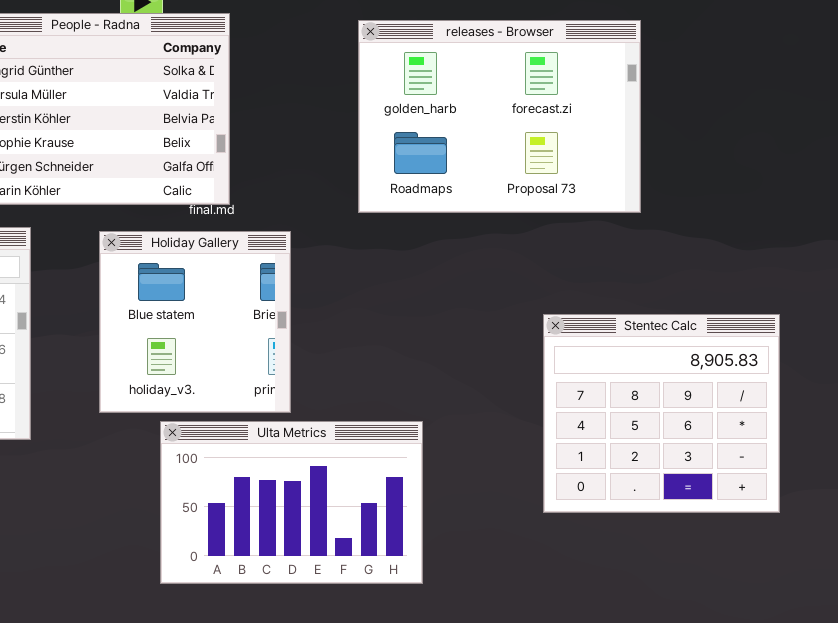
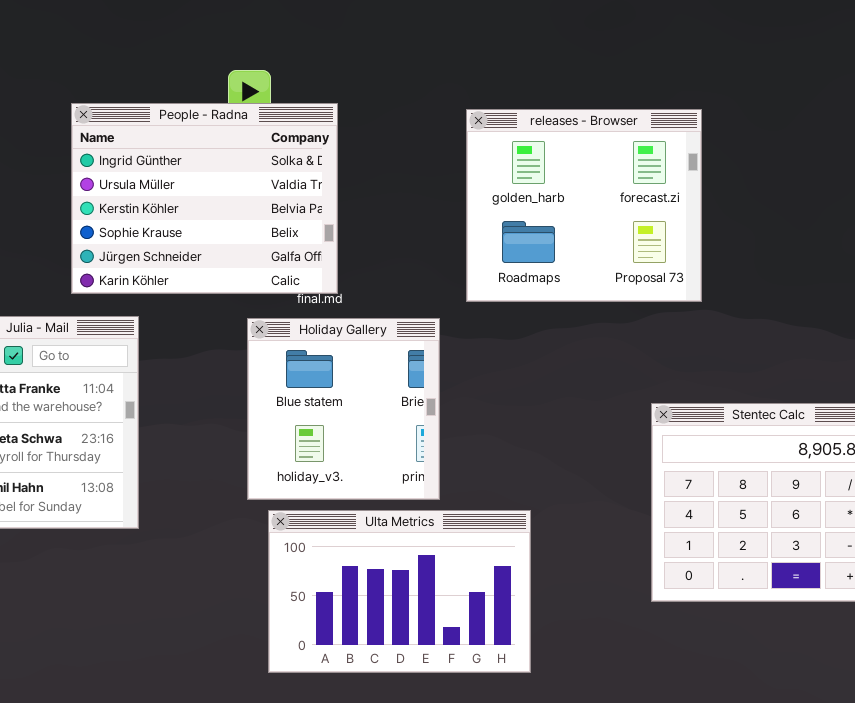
releases - Browser: [358,20,641,213] -> [466,109,702,302], resized
Holiday Gallery: [99,231,291,413] -> [247,318,440,500], moved

